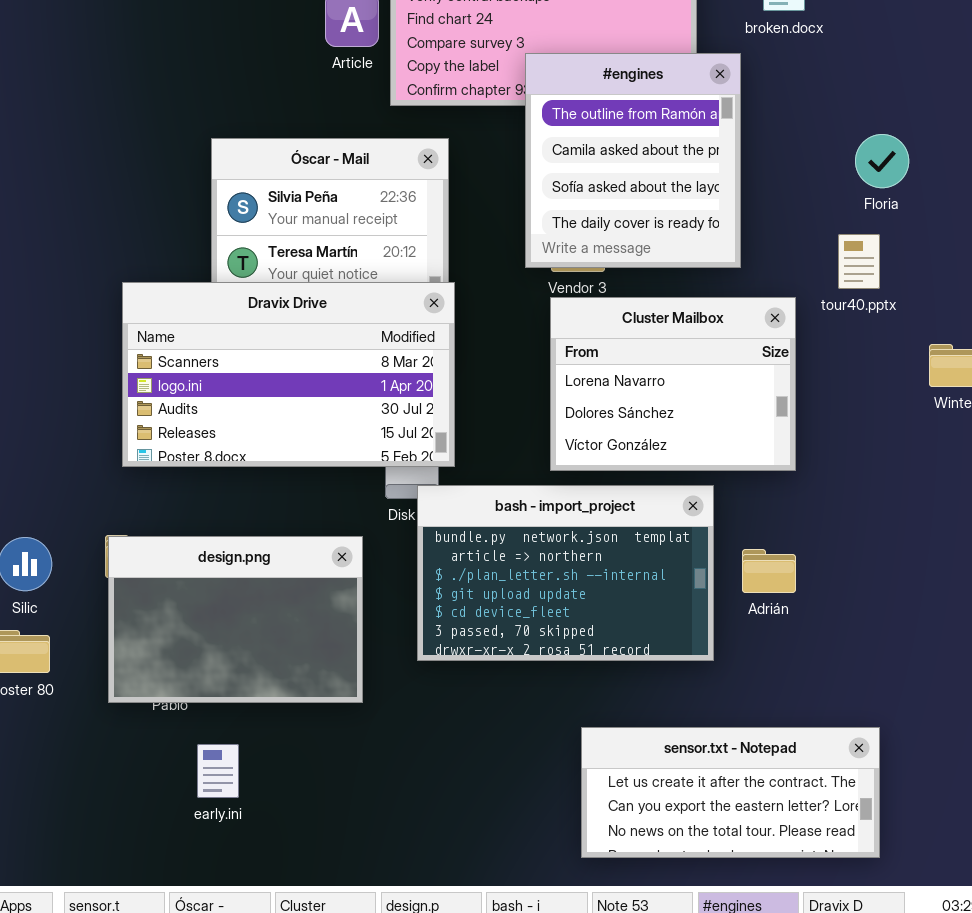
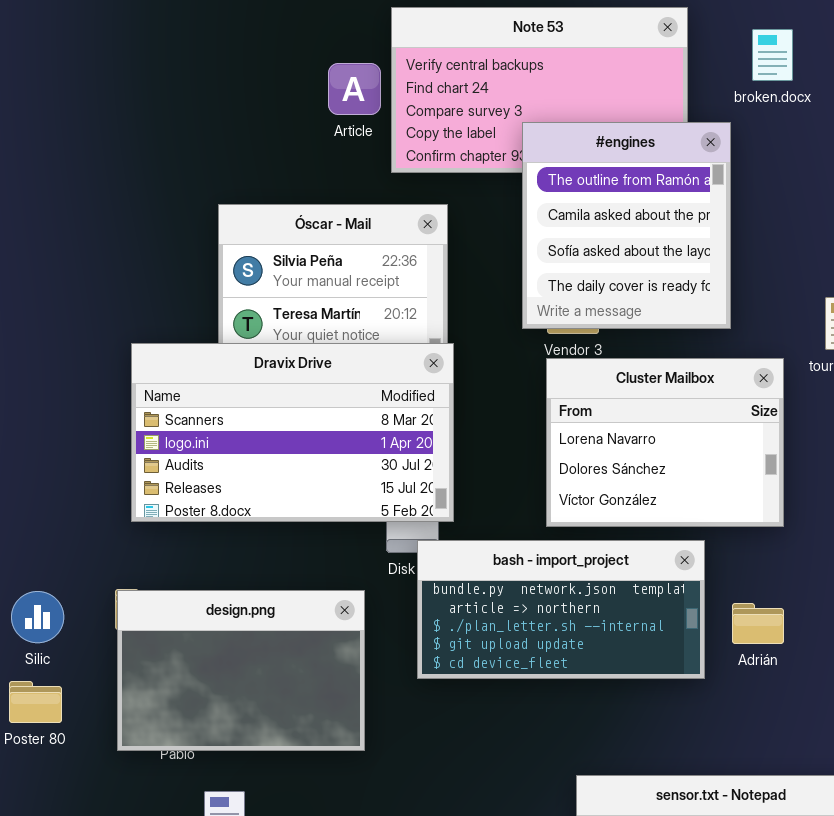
bash - import_project: [417,485,714,661] -> [417,540,705,679], resized

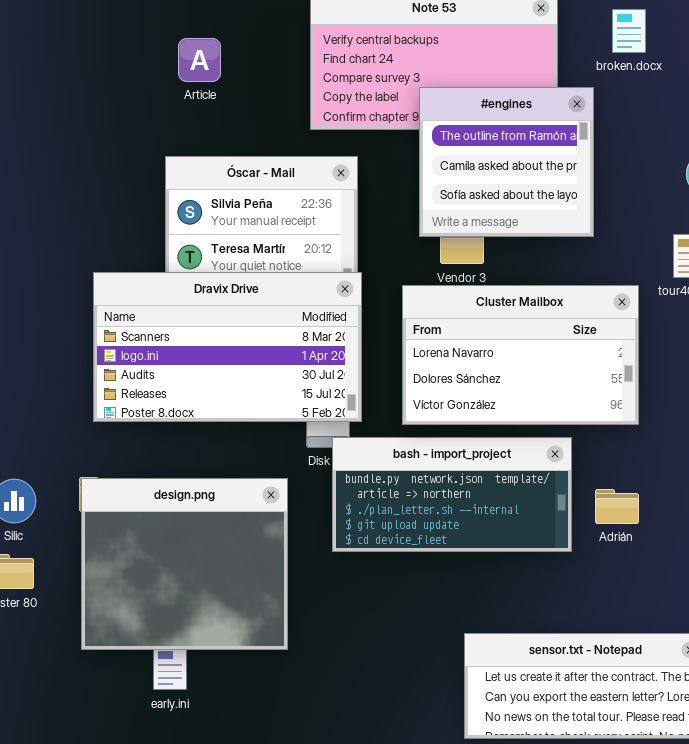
Article: [328,63,381,115] -> [178,38,221,82], moved
#engines: [522,122,731,329] -> [419,87,594,237], resized
Cluster Mailbox: [546,358,784,527] -> [402,285,639,425], resized
design.png: [117,590,365,751] -> [81,478,288,650], resized

